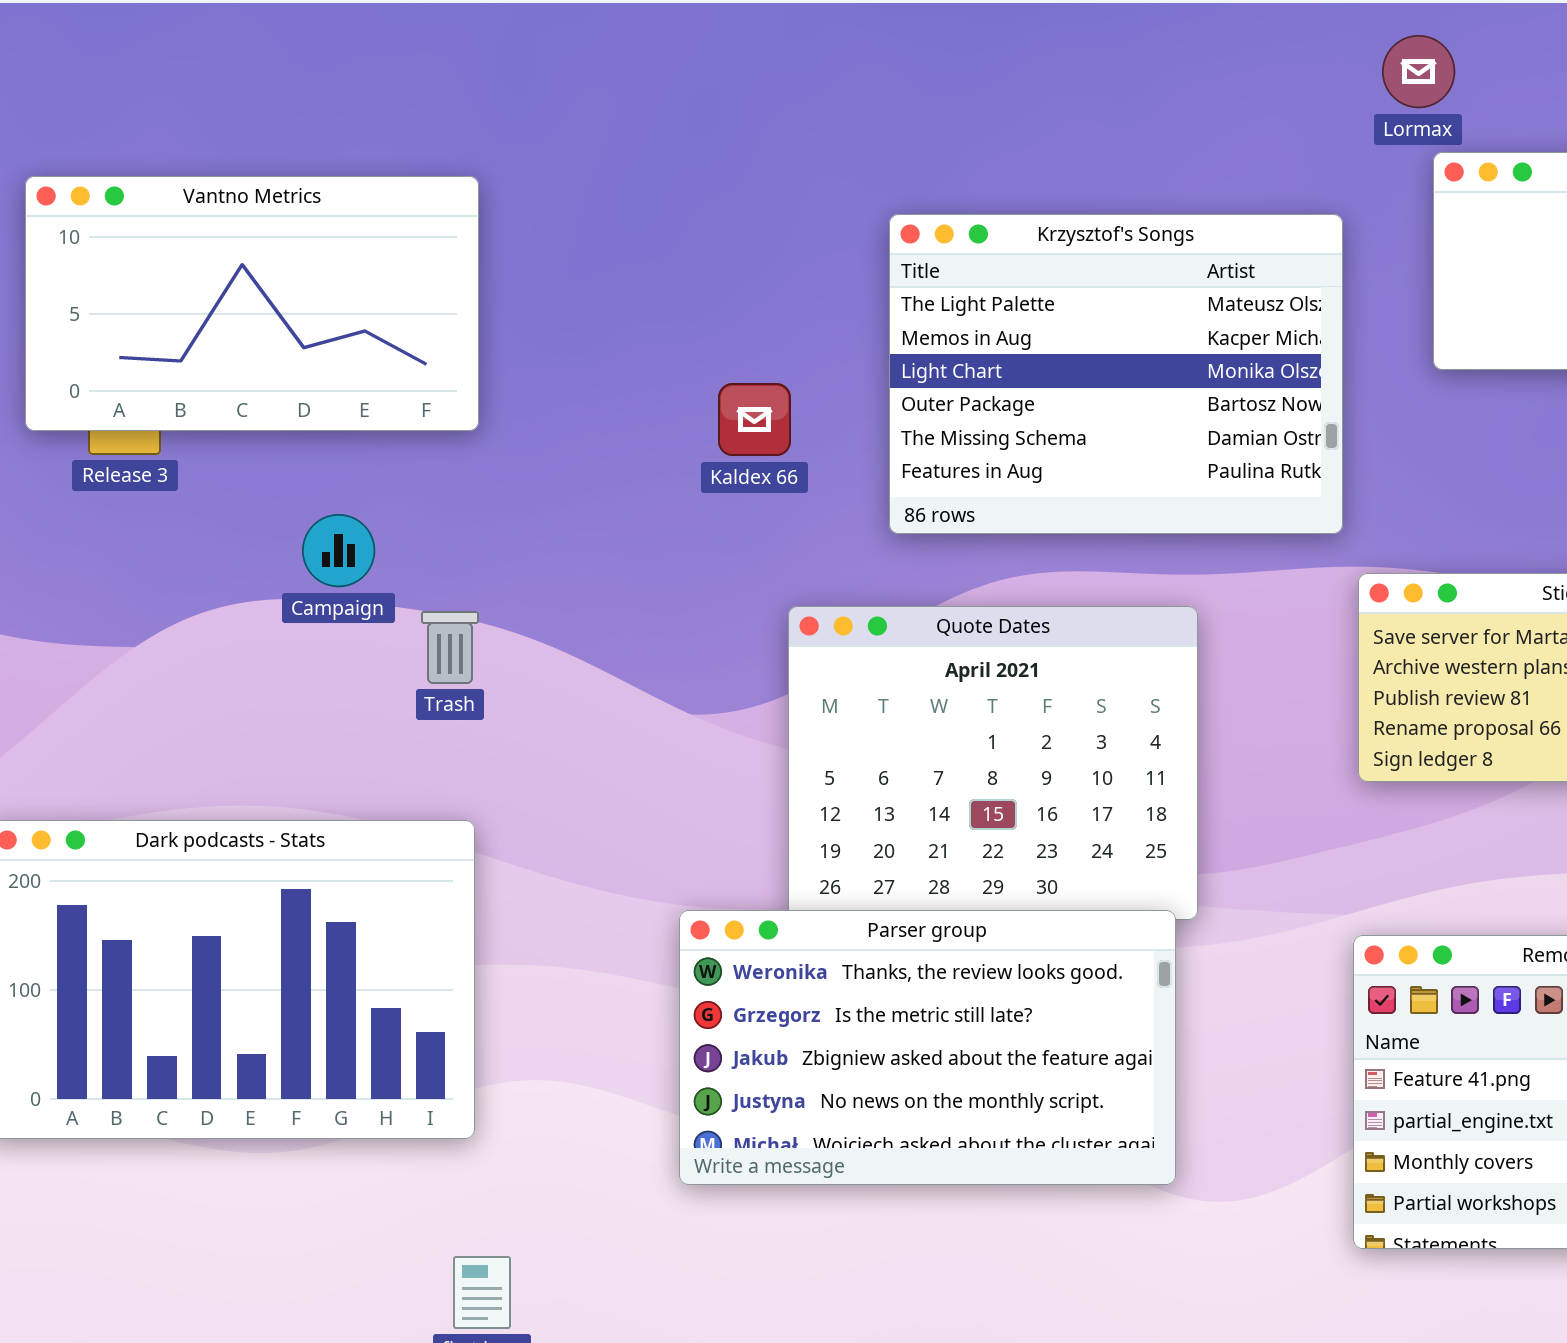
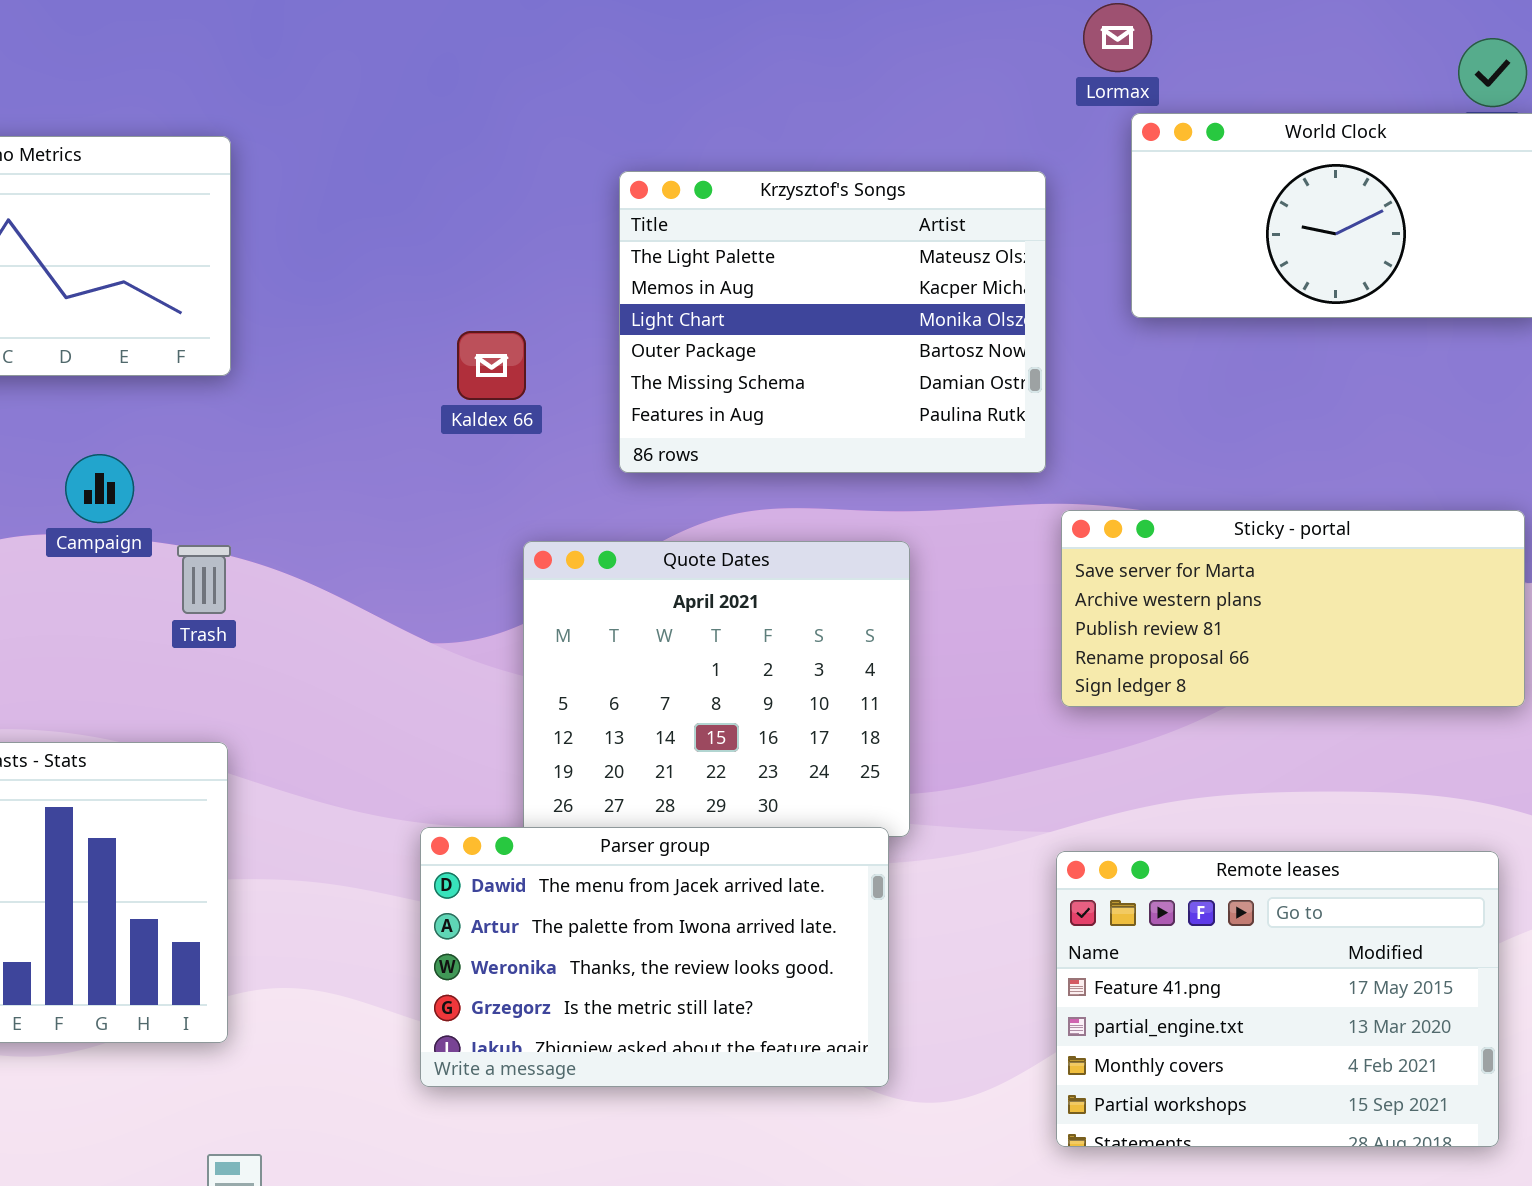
Parser group: [679,910,1176,1185] -> [420,827,889,1087], scrolled up 2 rows

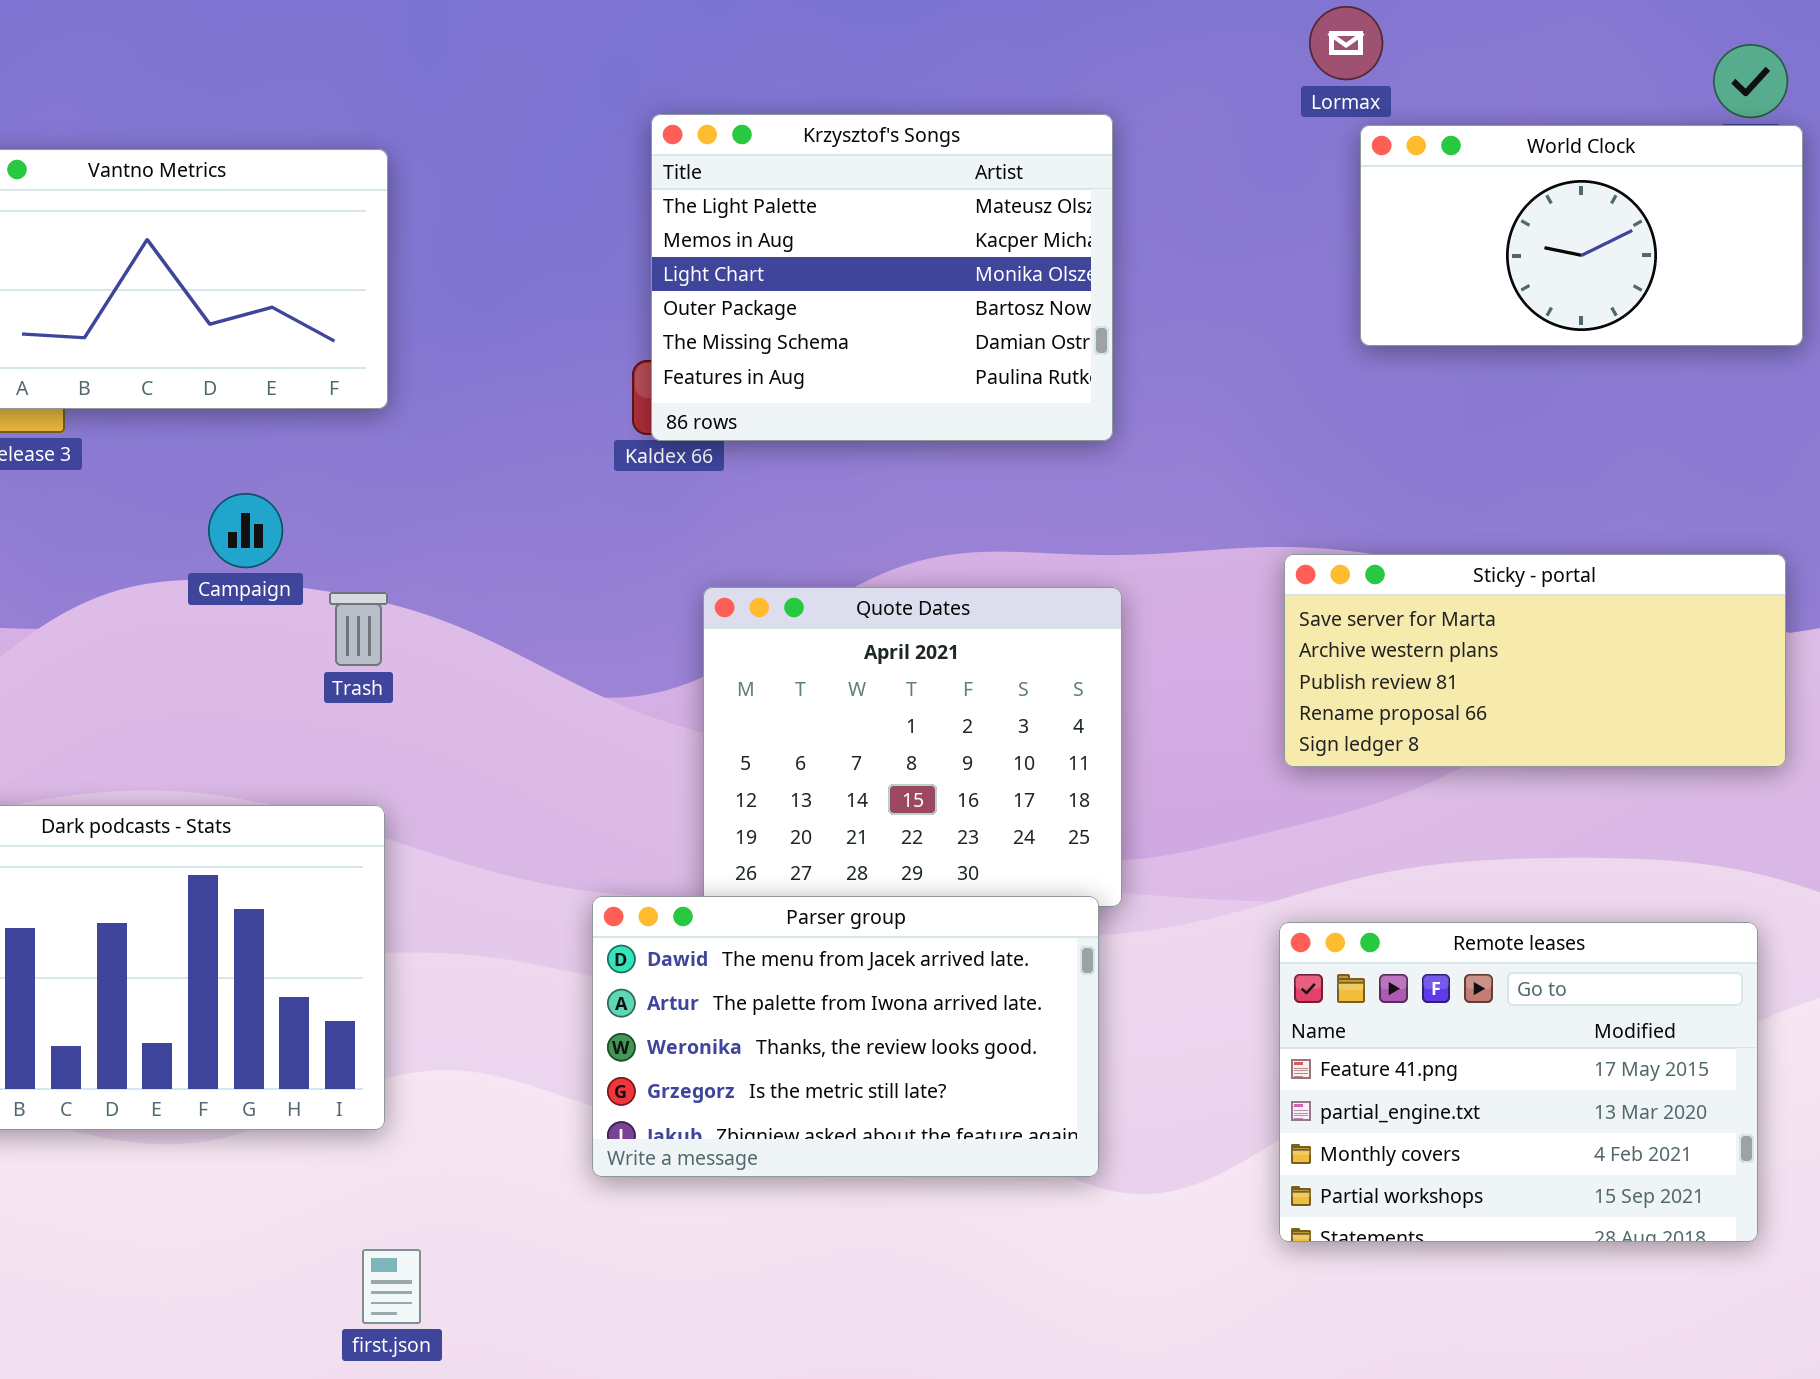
Krzysztof's Songs: [619,171,1046,473] -> [651,114,1113,441], moved

